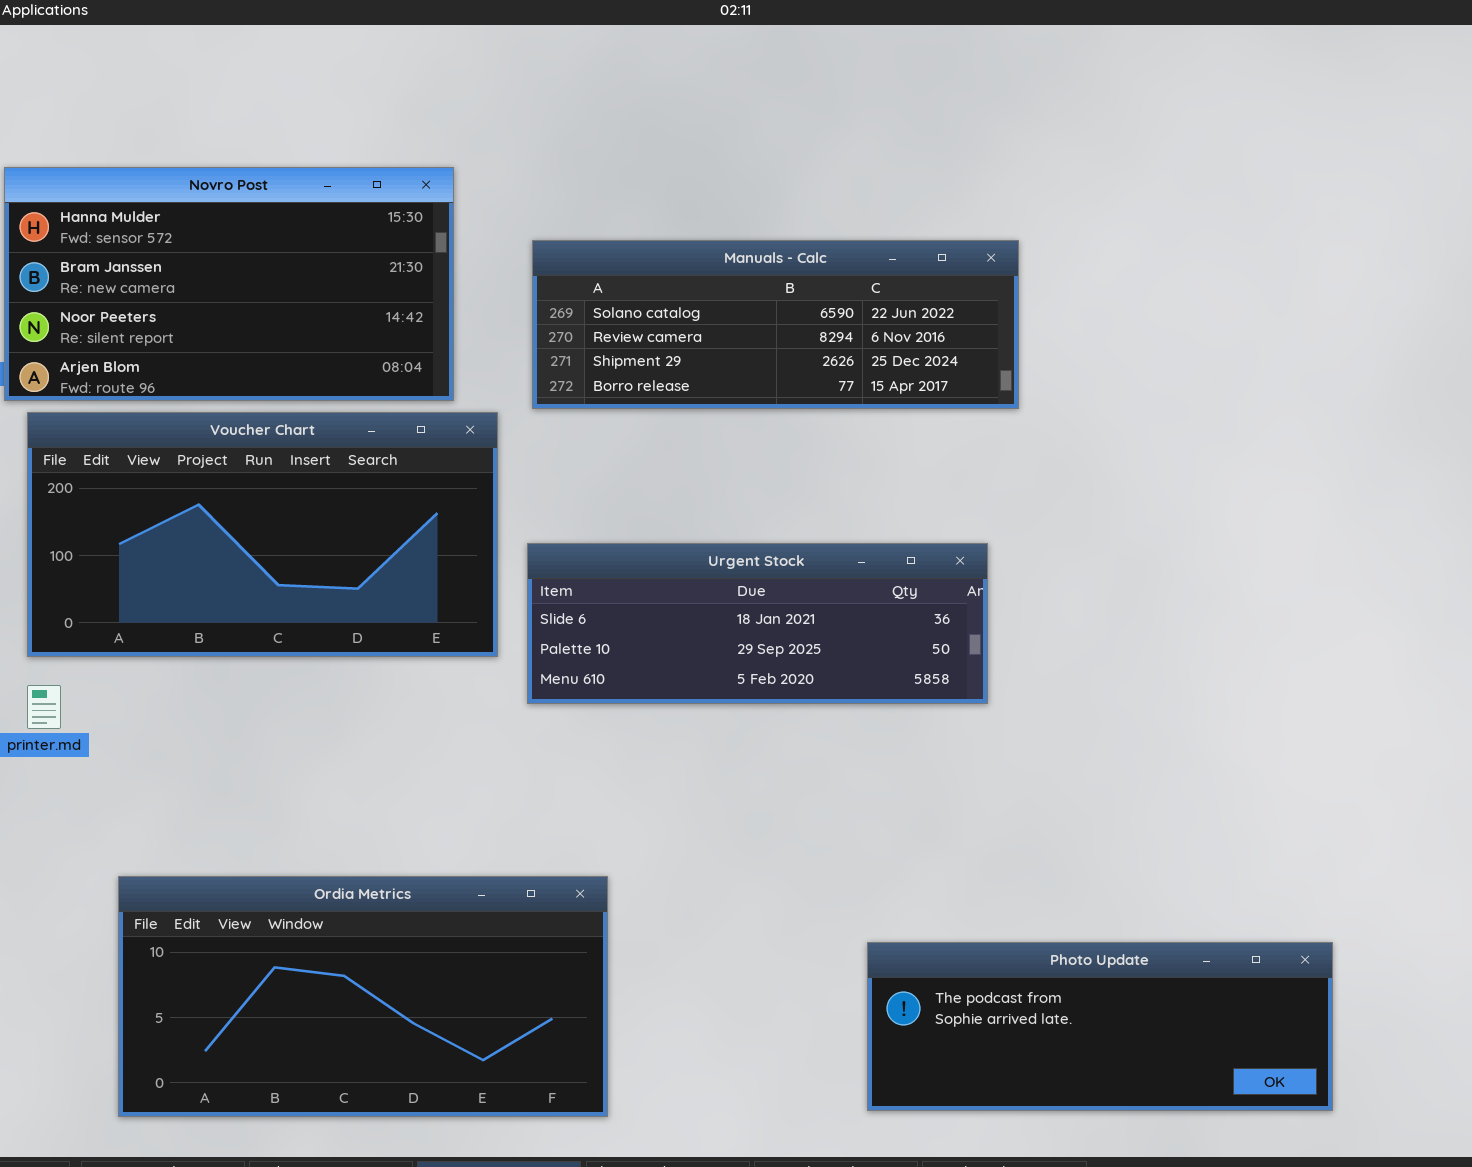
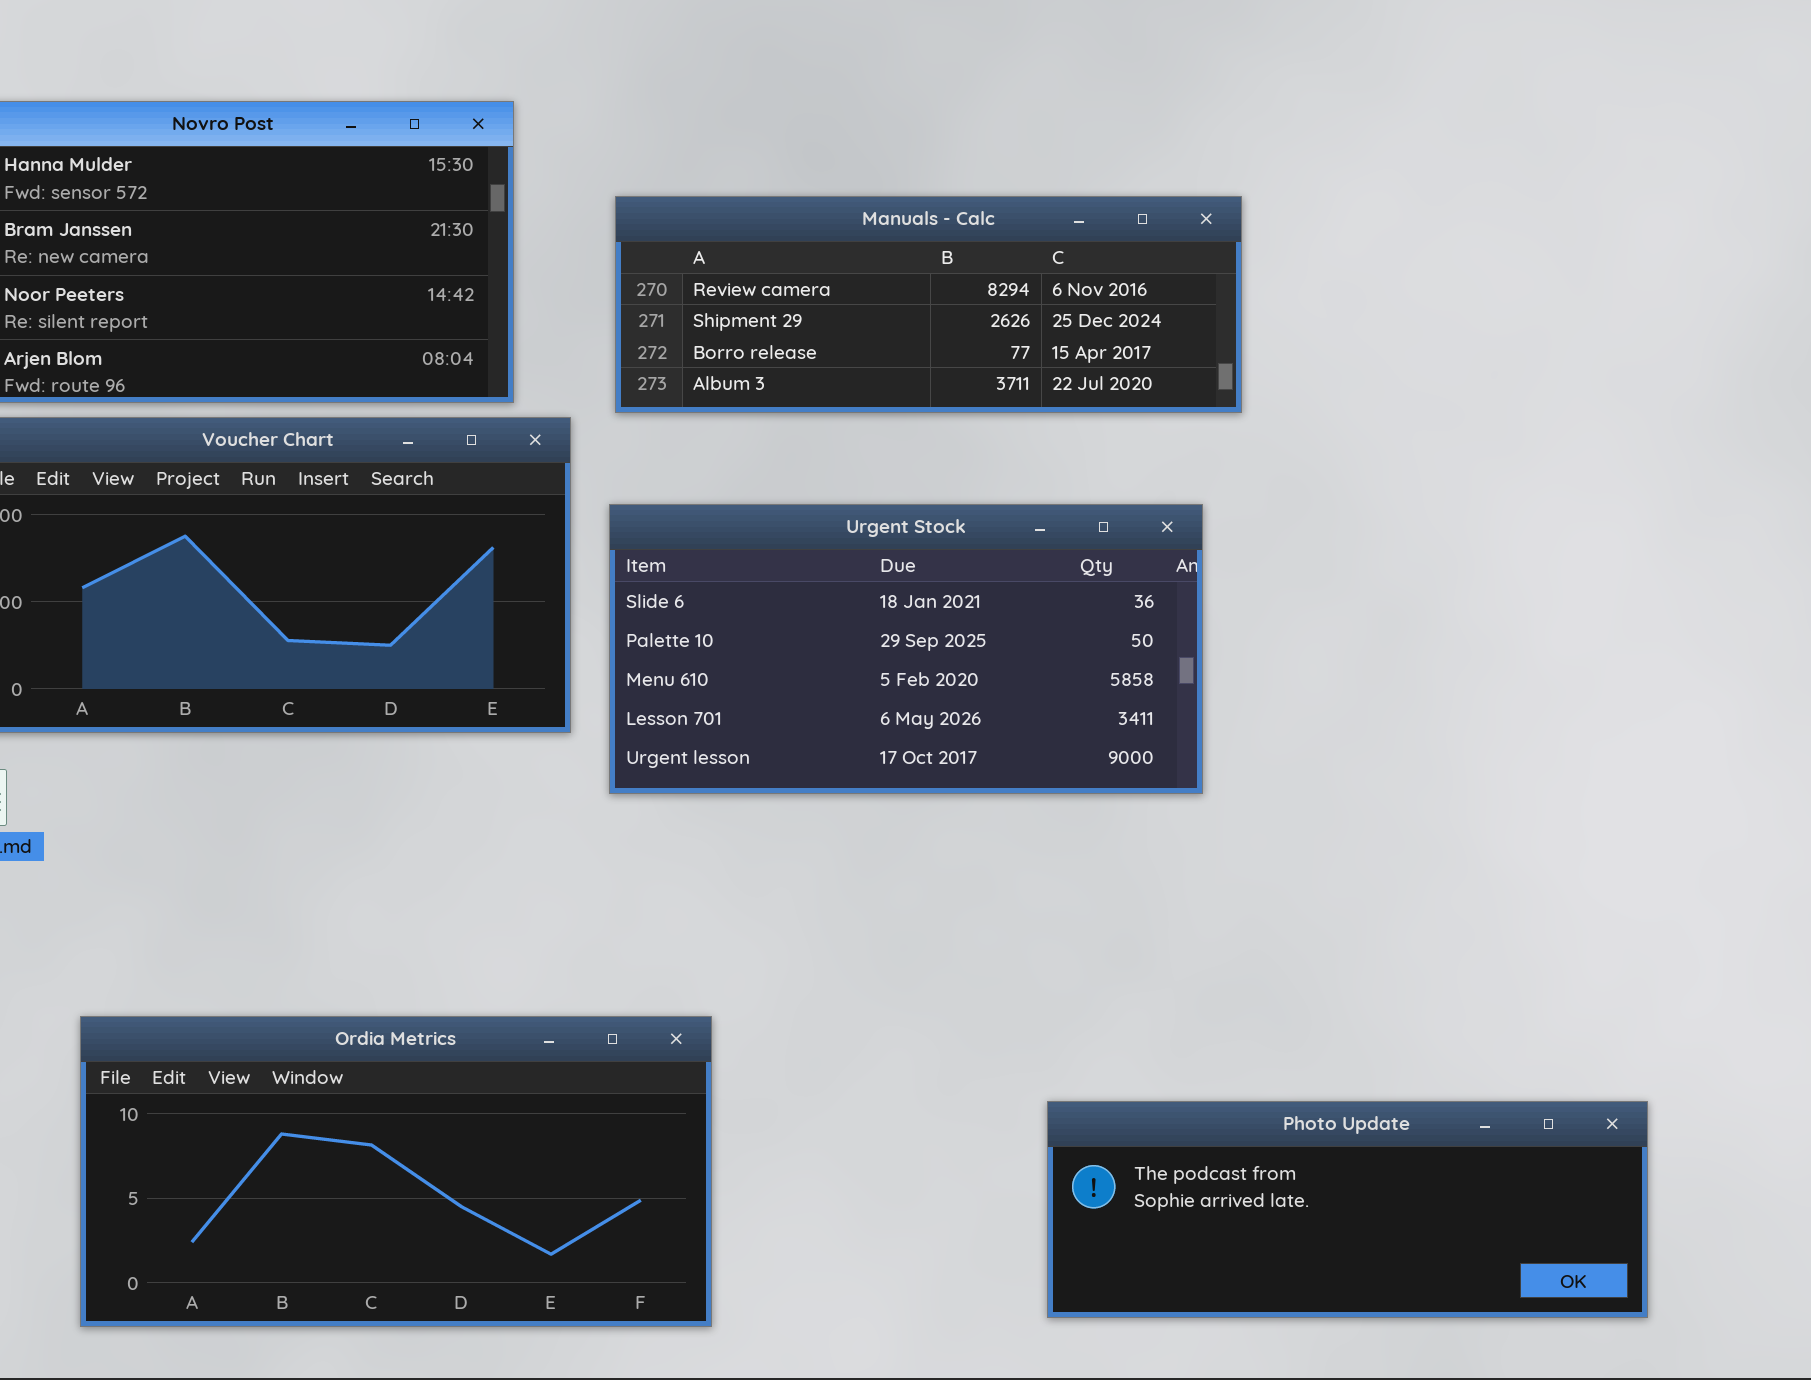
Manuals - Calc: [532,240,1019,409] -> [615,196,1242,413], scrolled down 1 row
Urgent Stock: [527,543,988,704] -> [609,504,1203,794], resized

